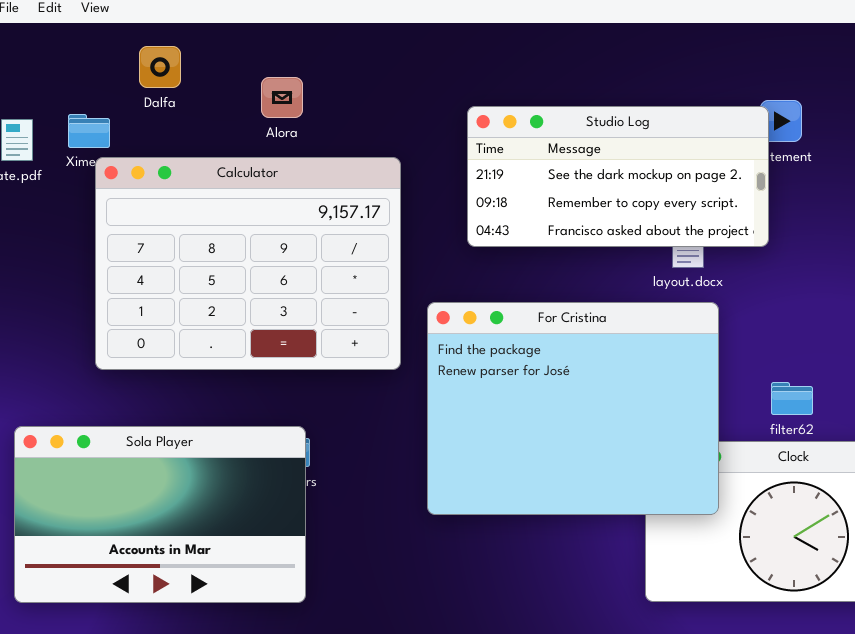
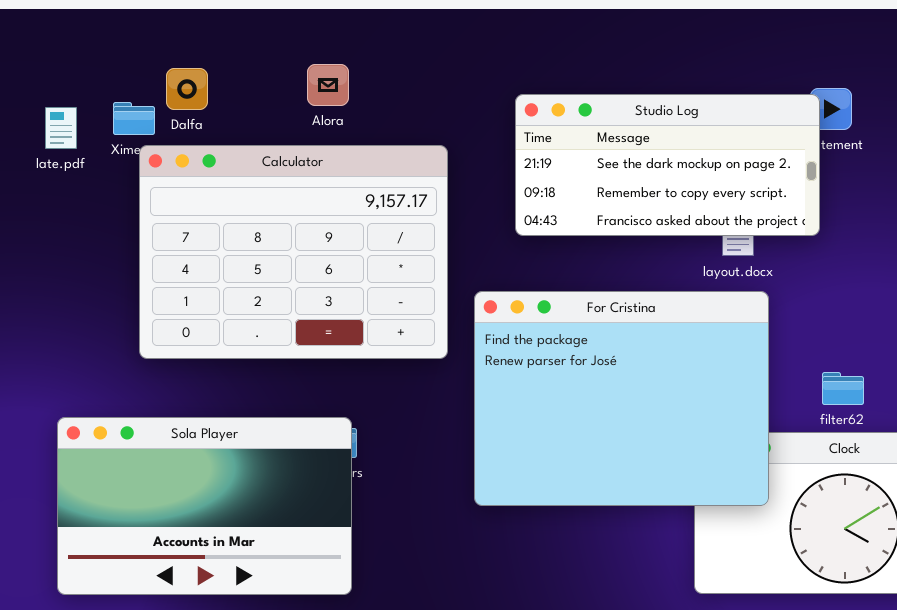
Dalfa: [139,46,181,88] -> [166,68,208,110], moved

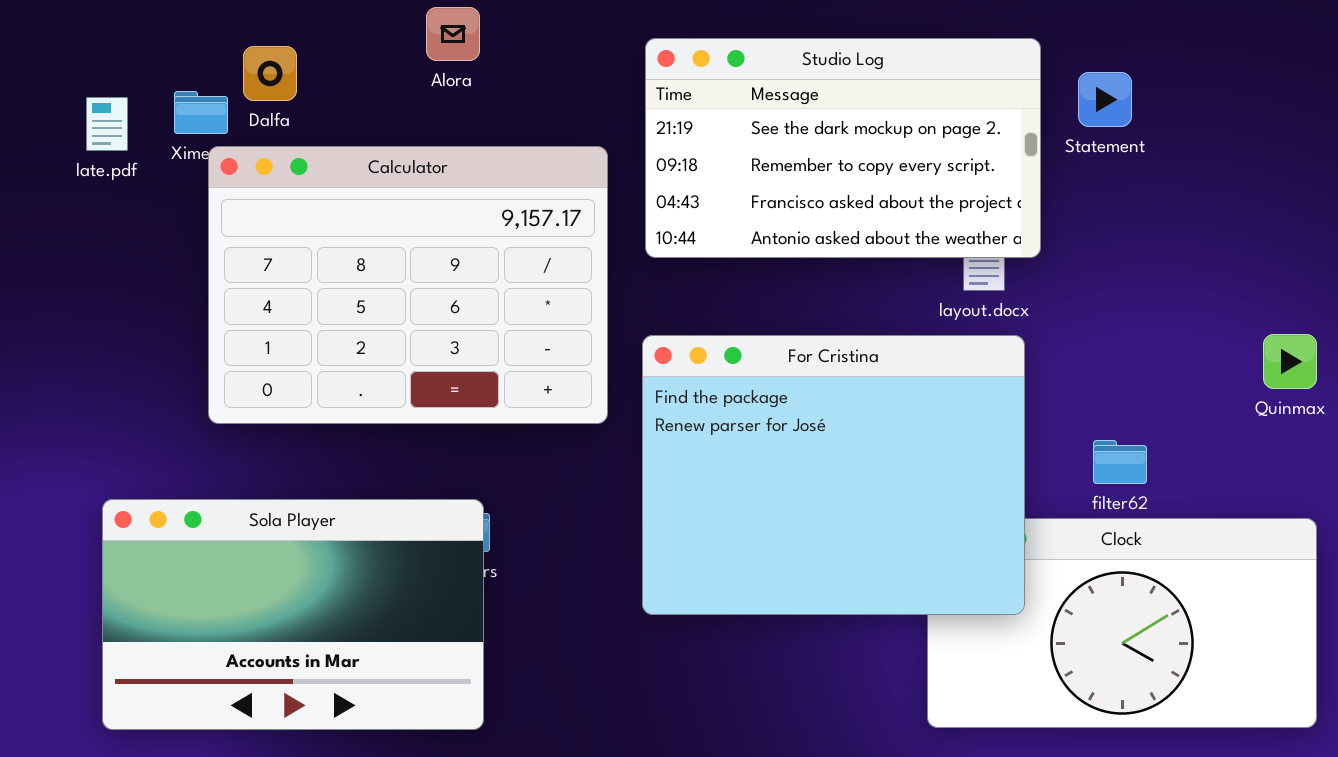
Alora: [307,64,349,106] -> [426,7,480,61], moved
Studio Log: [515,94,820,236] -> [645,38,1041,258], moved, resized

